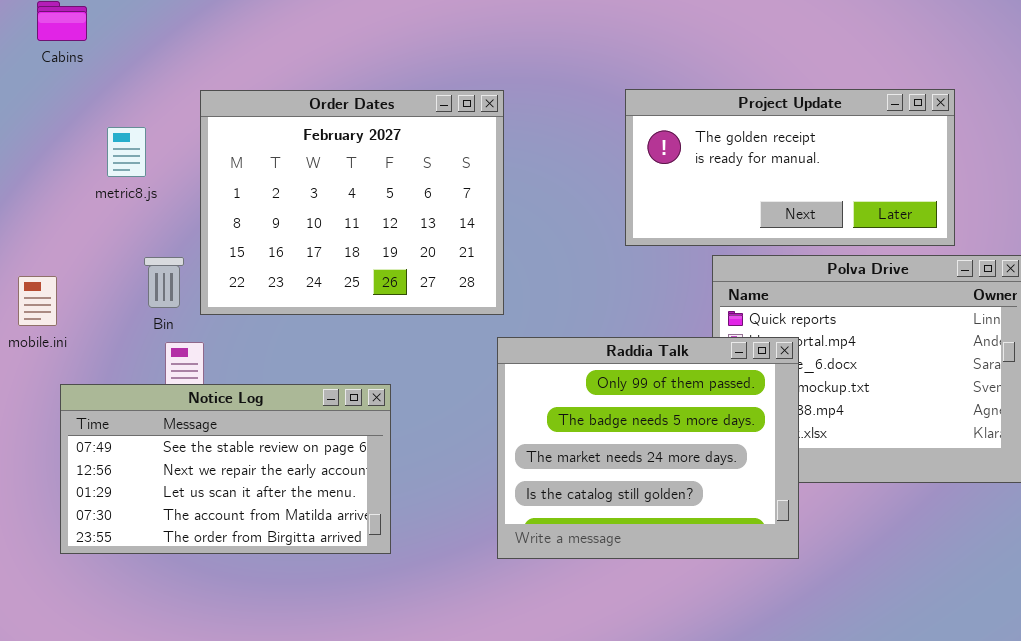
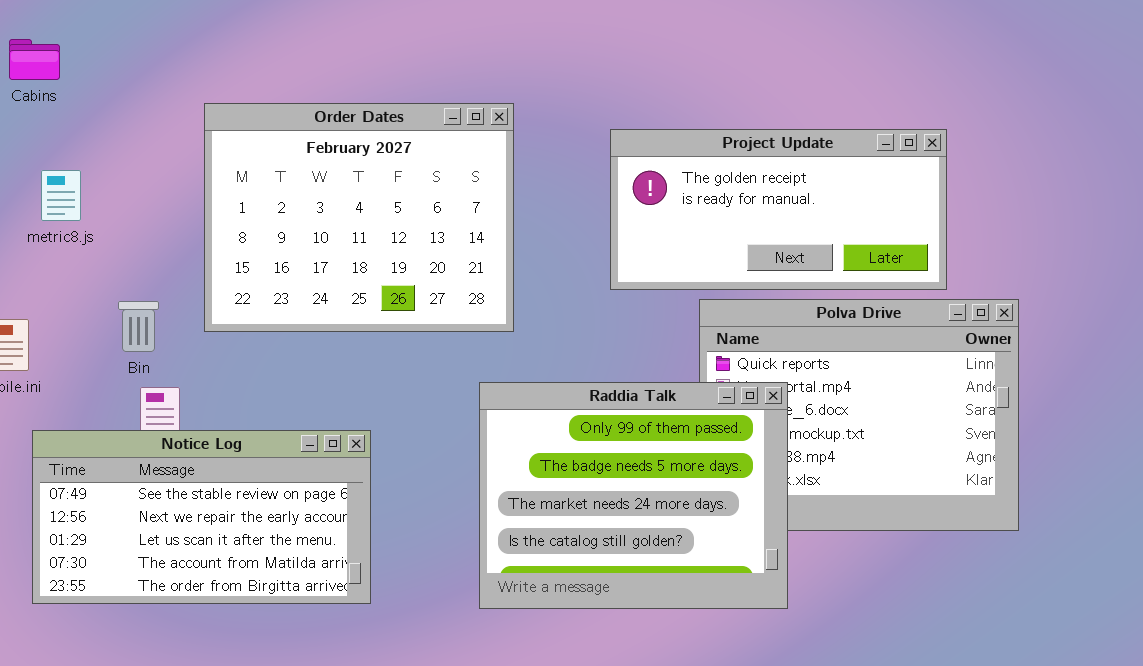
Order Dates: [200,90,504,315] -> [204,103,514,332], moved
metric8.js: [107,127,146,177] -> [41,170,81,221], moved

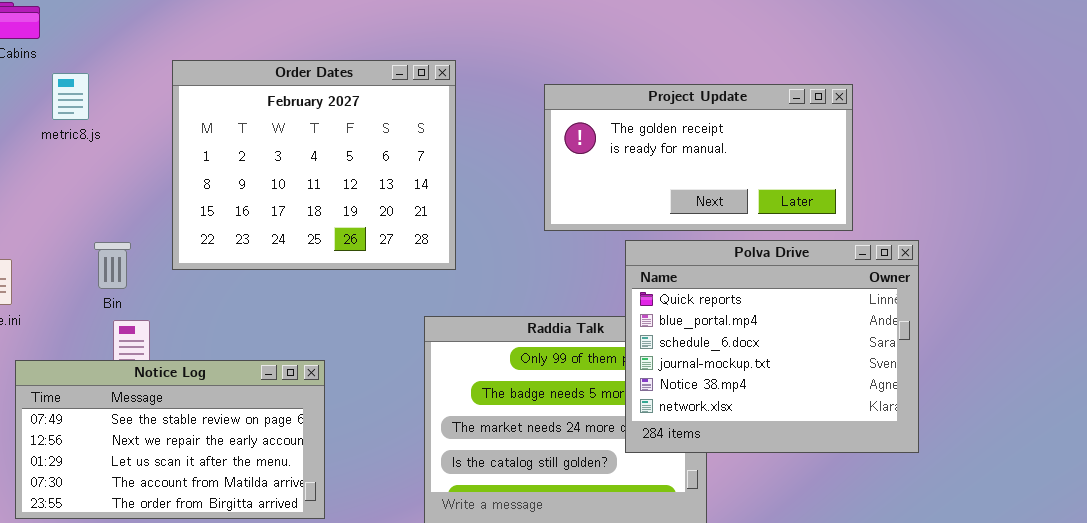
metric8.js: [41,170,81,221] -> [52,73,89,120], moved
Polva Drive: [699,299,1019,531] -> [625,240,919,453], raised

